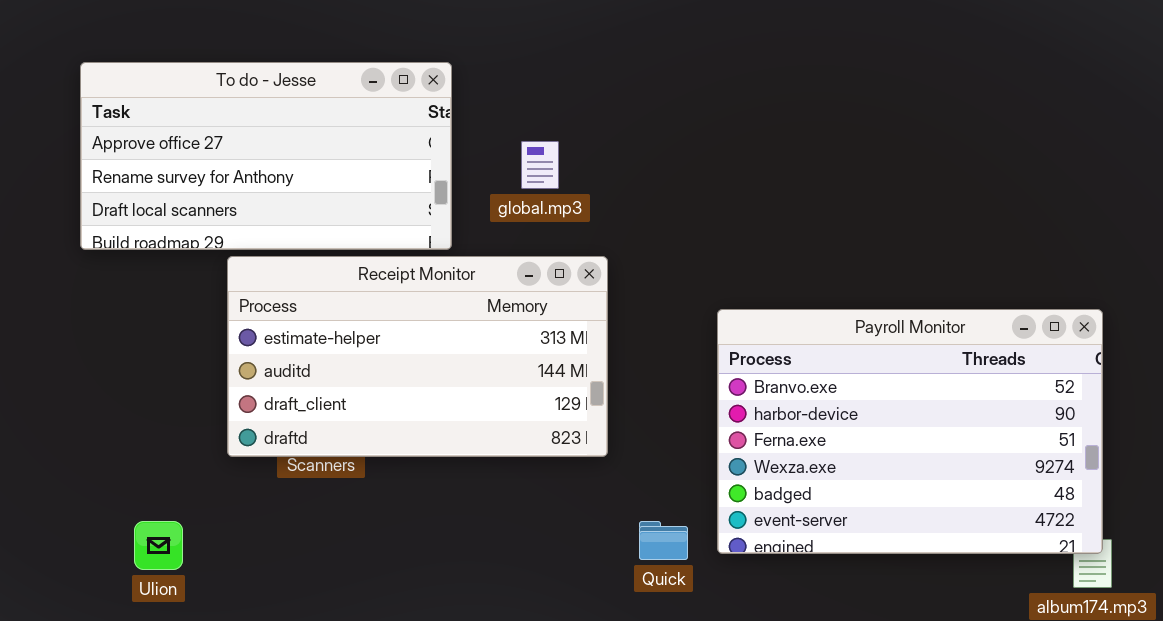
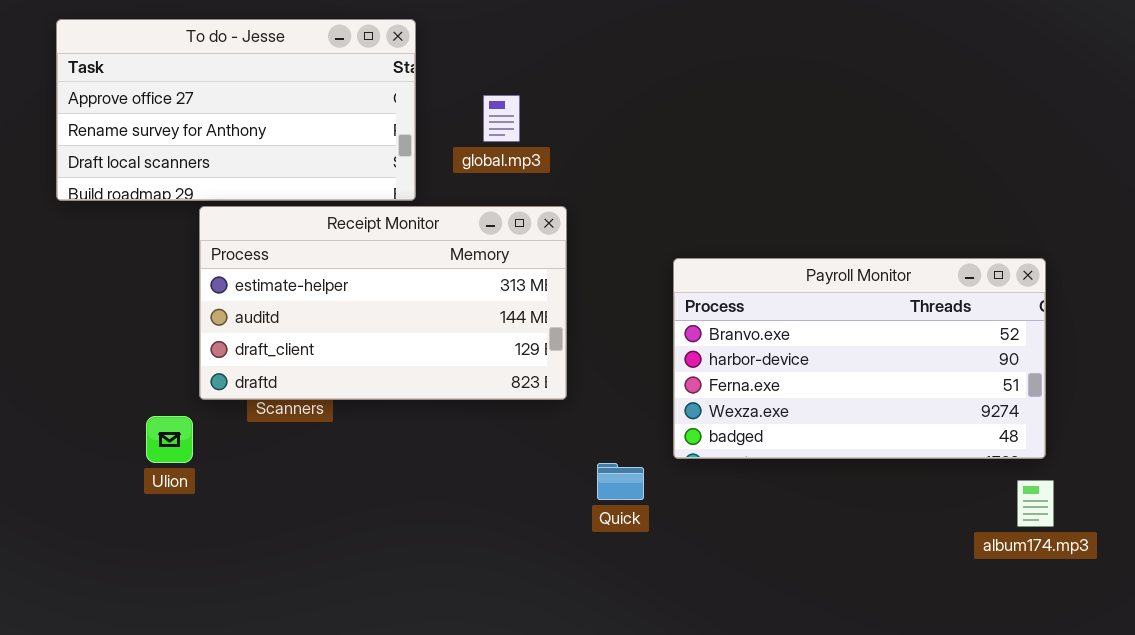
Payroll Monitor: [717,309,1103,554] -> [673,258,1046,459], resized
Ulion: [134,521,183,570] -> [146,416,193,463], moved

